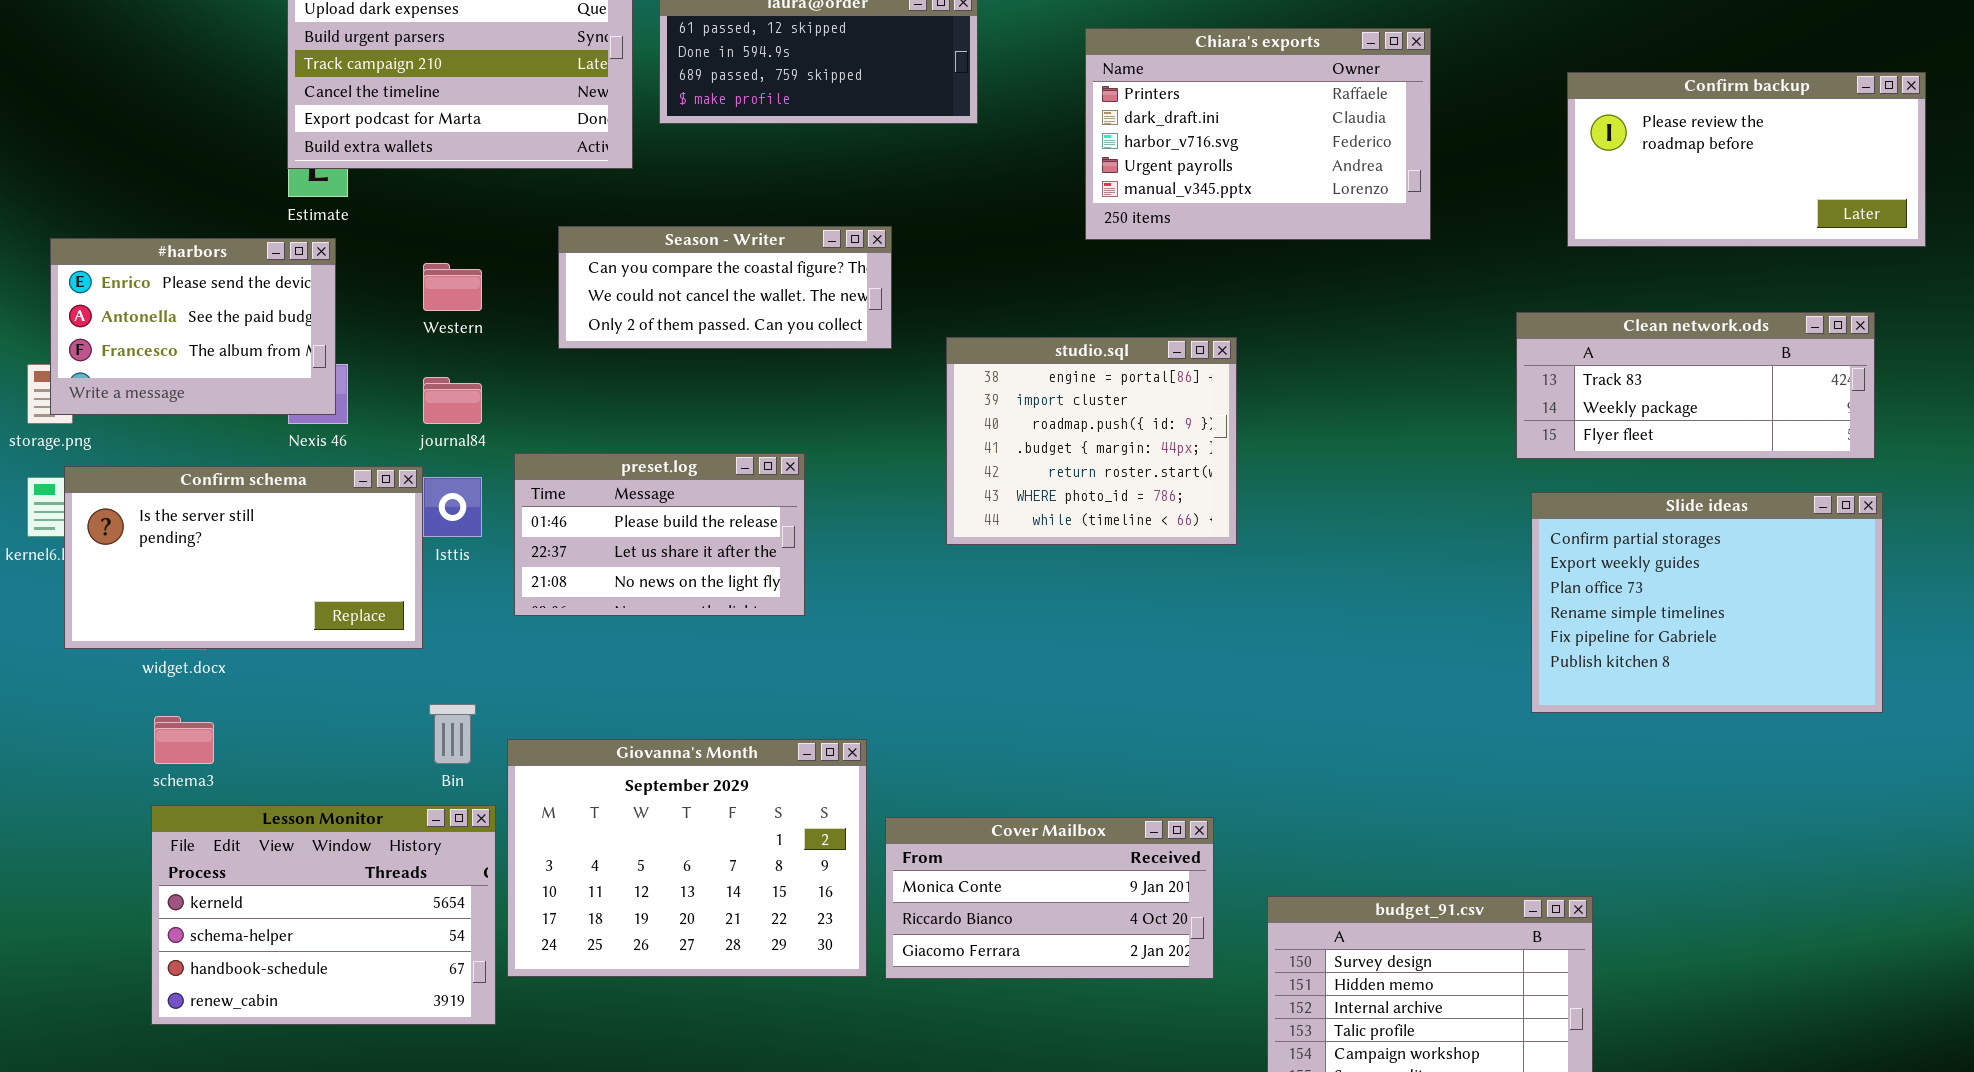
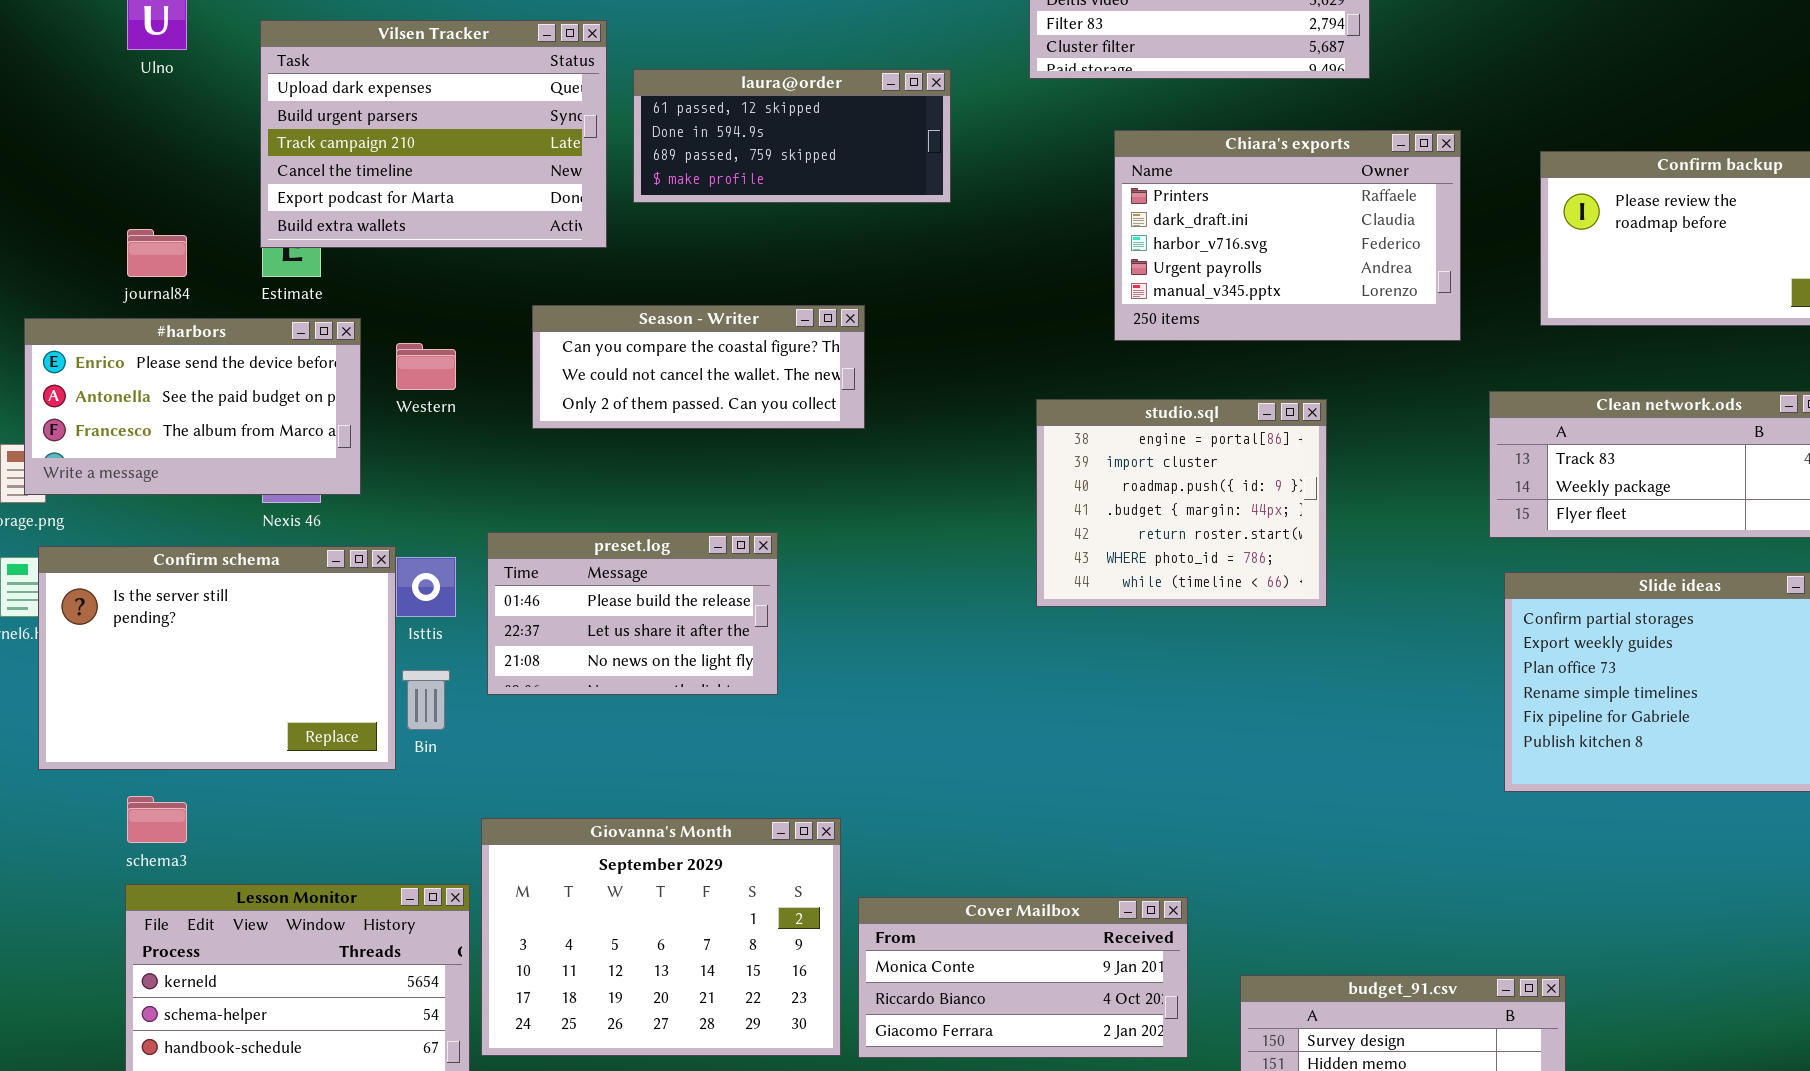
Chiara's exports: [1085,28,1431,240] -> [1114,130,1461,341], moved
#harbors: [50,238,336,415] -> [24,318,361,495], resized
studio.sql: [946,337,1237,545] -> [1036,399,1327,607], moved
journal84: [423,377,482,424] -> [127,229,187,277], moved
Confirm schema: [64,466,423,649] -> [38,546,396,770], resized
Bin: [429,704,476,764] -> [402,670,450,730], moved

